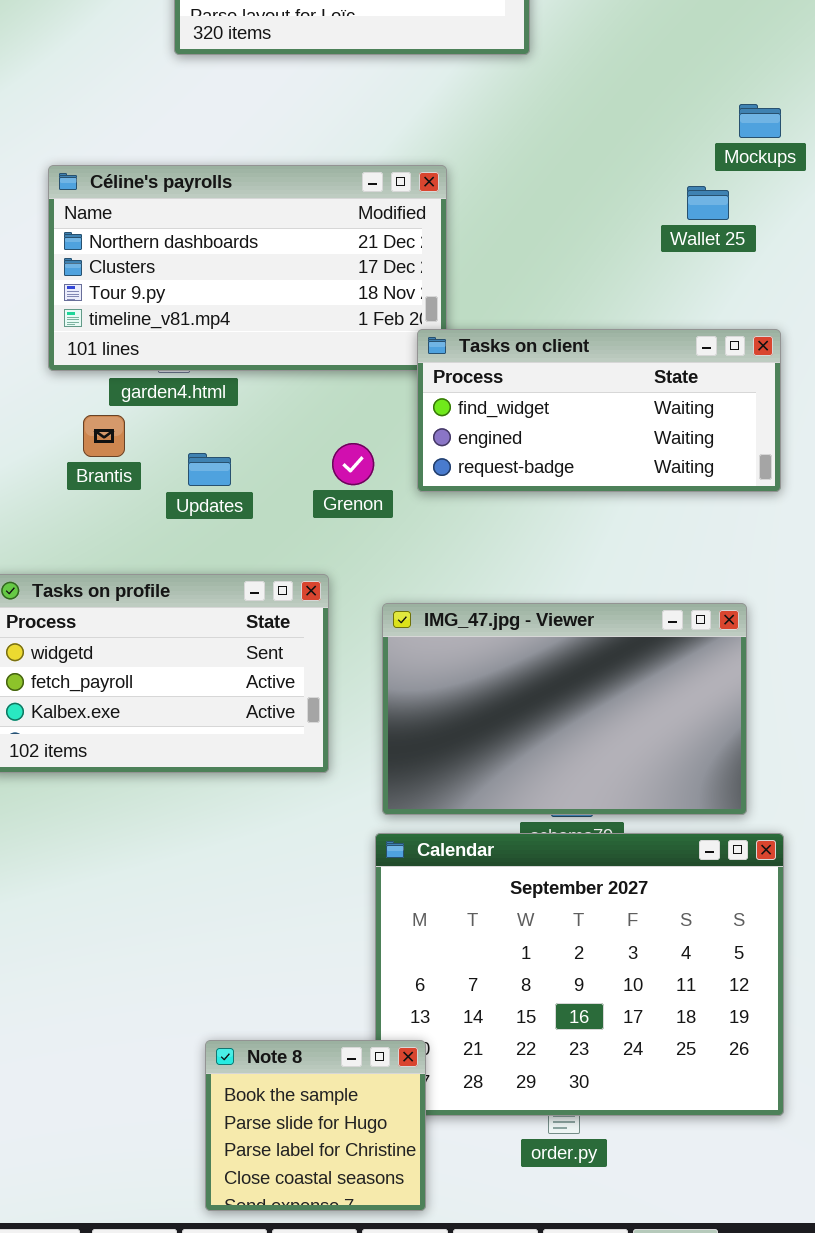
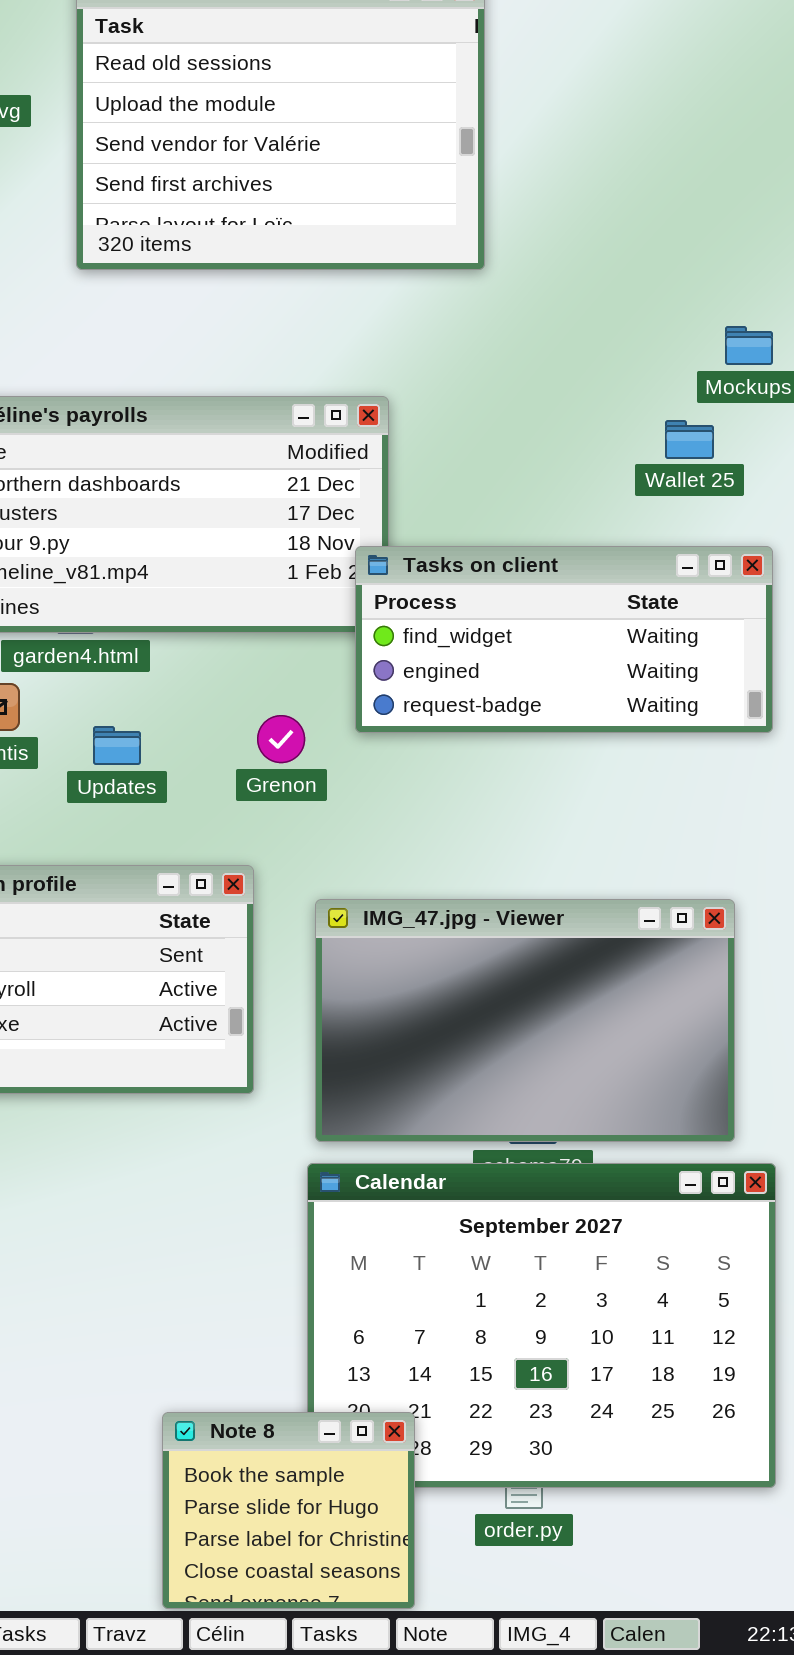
Tasks on client: [417,329,781,492] -> [355,546,773,733], moved
Note 8: [205,1040,426,1211] -> [162,1412,415,1609], moved

